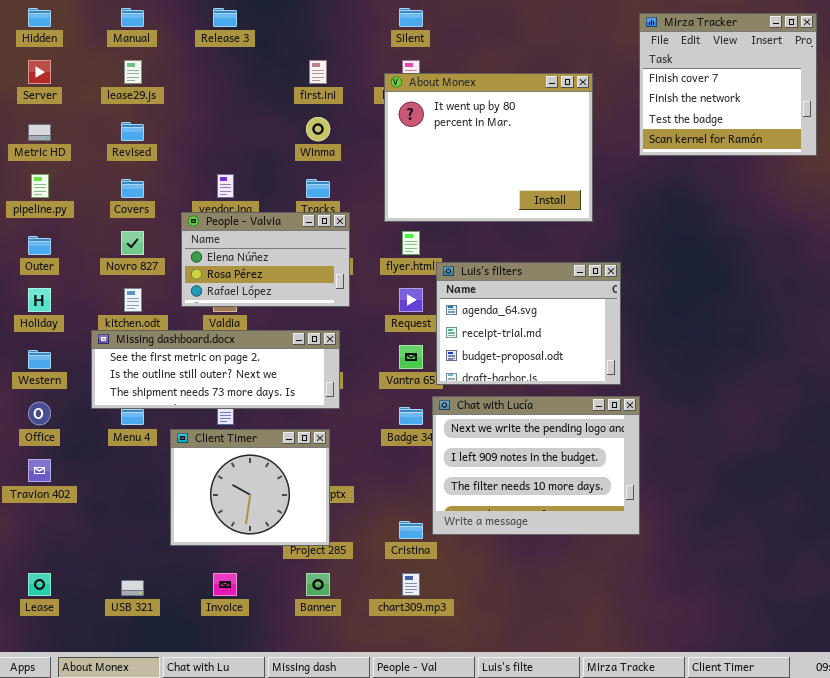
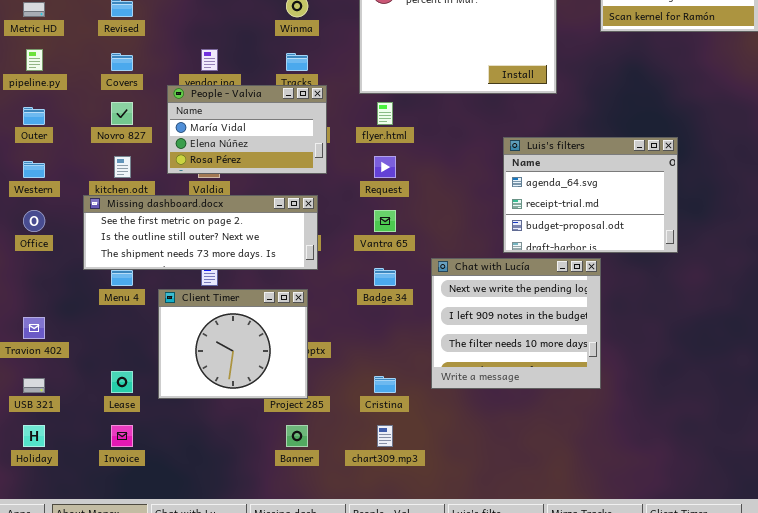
People - Valvia: [181,212,350,307] -> [167,85,327,174], scrolled up 1 row
Luis's filters: [436,262,621,385] -> [503,137,678,253], moved
Holiday: [28,288,51,312] -> [23,425,45,447], moved
Western: [28,350,51,369] -> [23,161,45,178], moved
Chat with Lucía: [432,396,640,535] -> [431,258,601,389], resized
Office: [28,402,51,425] -> [23,210,45,232], moved
Lease: [28,573,51,596] -> [111,371,133,393], moved
Invoice: [213,573,237,596] -> [111,425,133,447], moved
USB 321: [121,580,144,596] -> [23,378,45,393], moved

